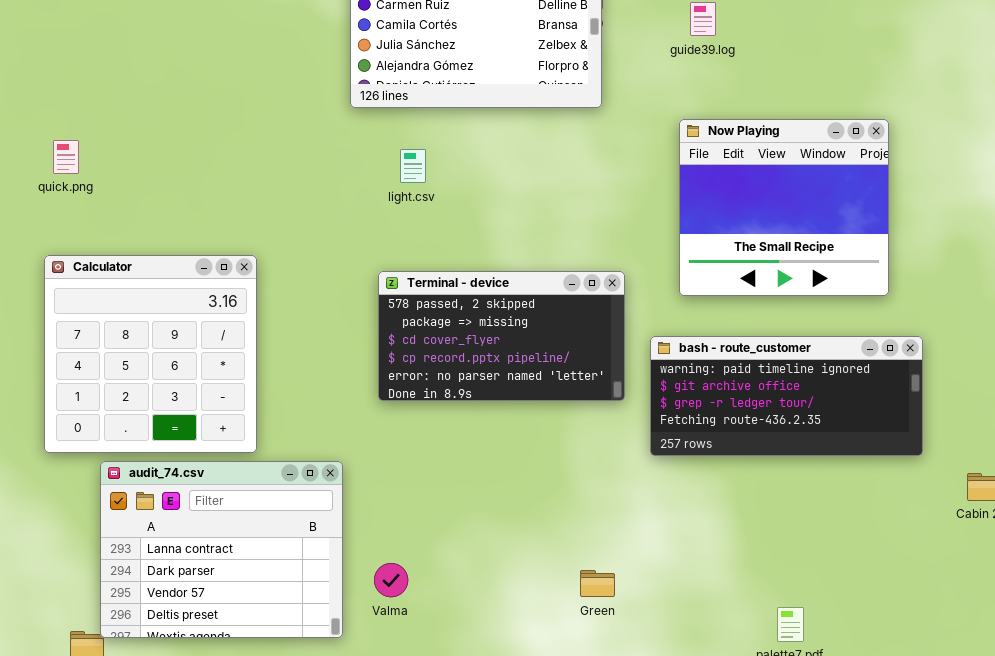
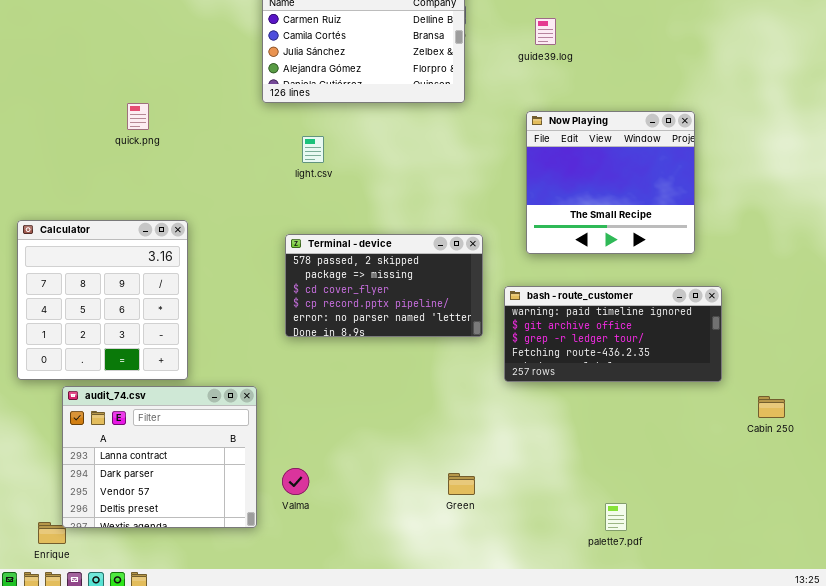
quick.png: [53,140,79,174] -> [127,103,149,130], moved

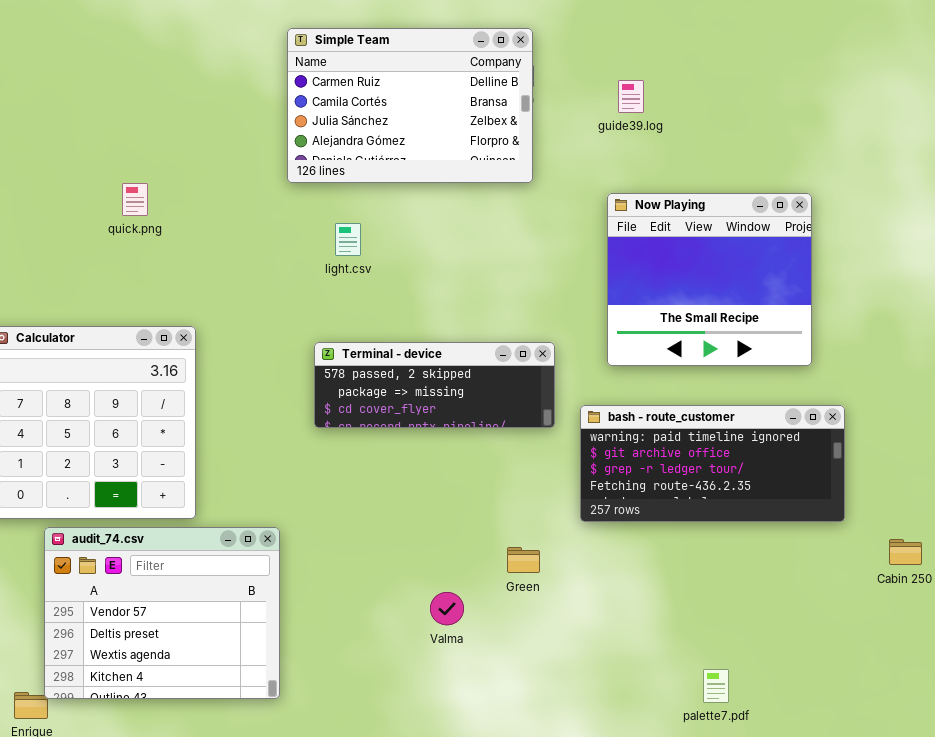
Terminal - device: [285,234,483,337] -> [314,342,555,428], resized
audit_74.csv: [62,386,257,528] -> [44,527,280,699], scrolled down 2 rows
Valma: [282,468,309,495] -> [430,592,464,625], moved
Green: [448,473,475,495] -> [507,547,540,573], moved

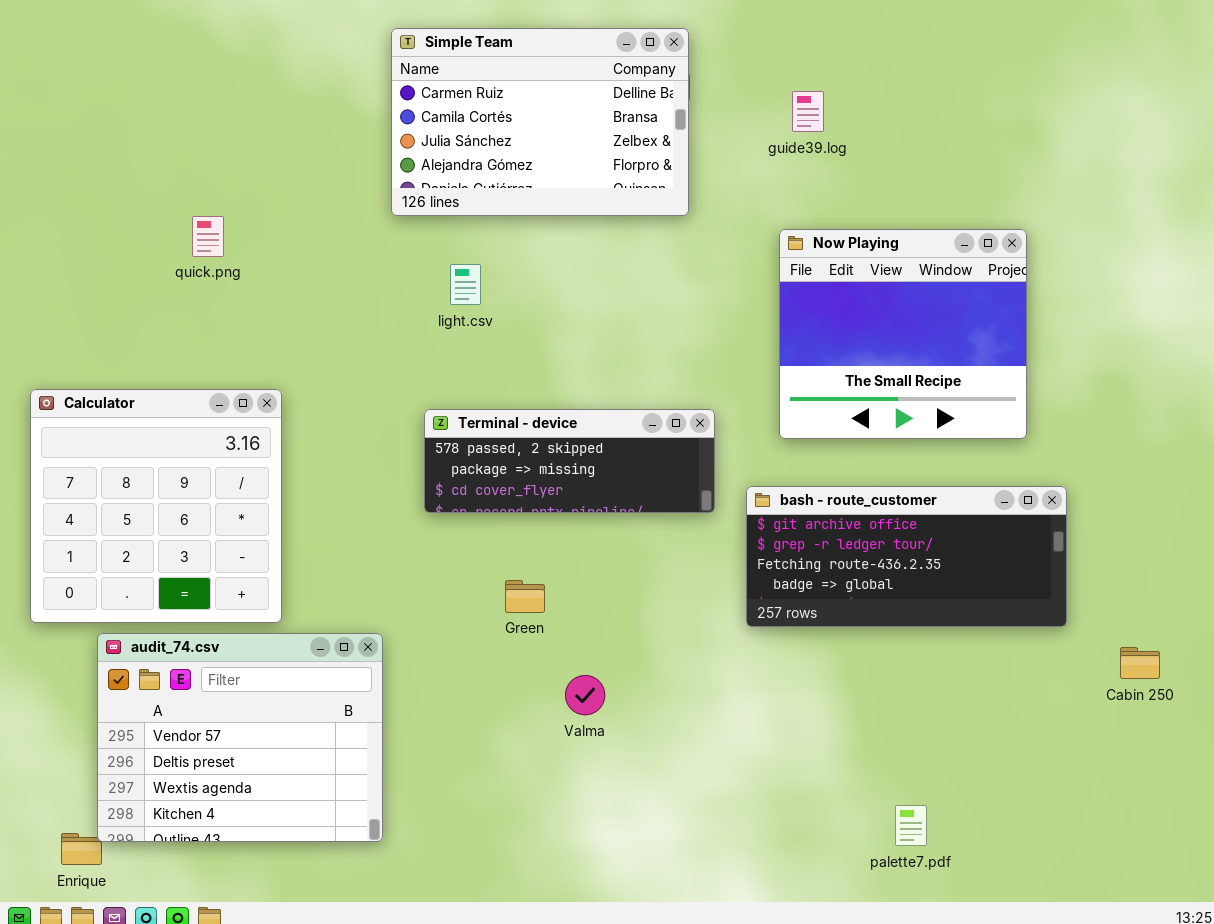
bash - route_customer: [580,405,845,522] -> [746,486,1067,627], scrolled down 1 row
Green: [507,547,540,573] -> [505,580,545,613], moved
Valma: [430,592,464,625] -> [565,675,605,715], moved

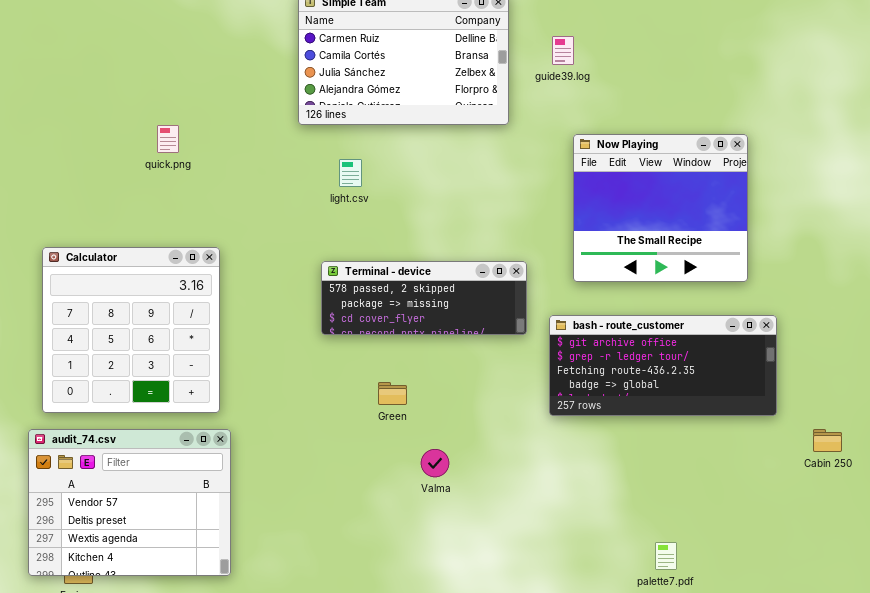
guide39.log: [792,91,824,132] -> [552,36,574,65], moved
audit_74.csv: [97,633,383,842] -> [28,429,231,576], moved

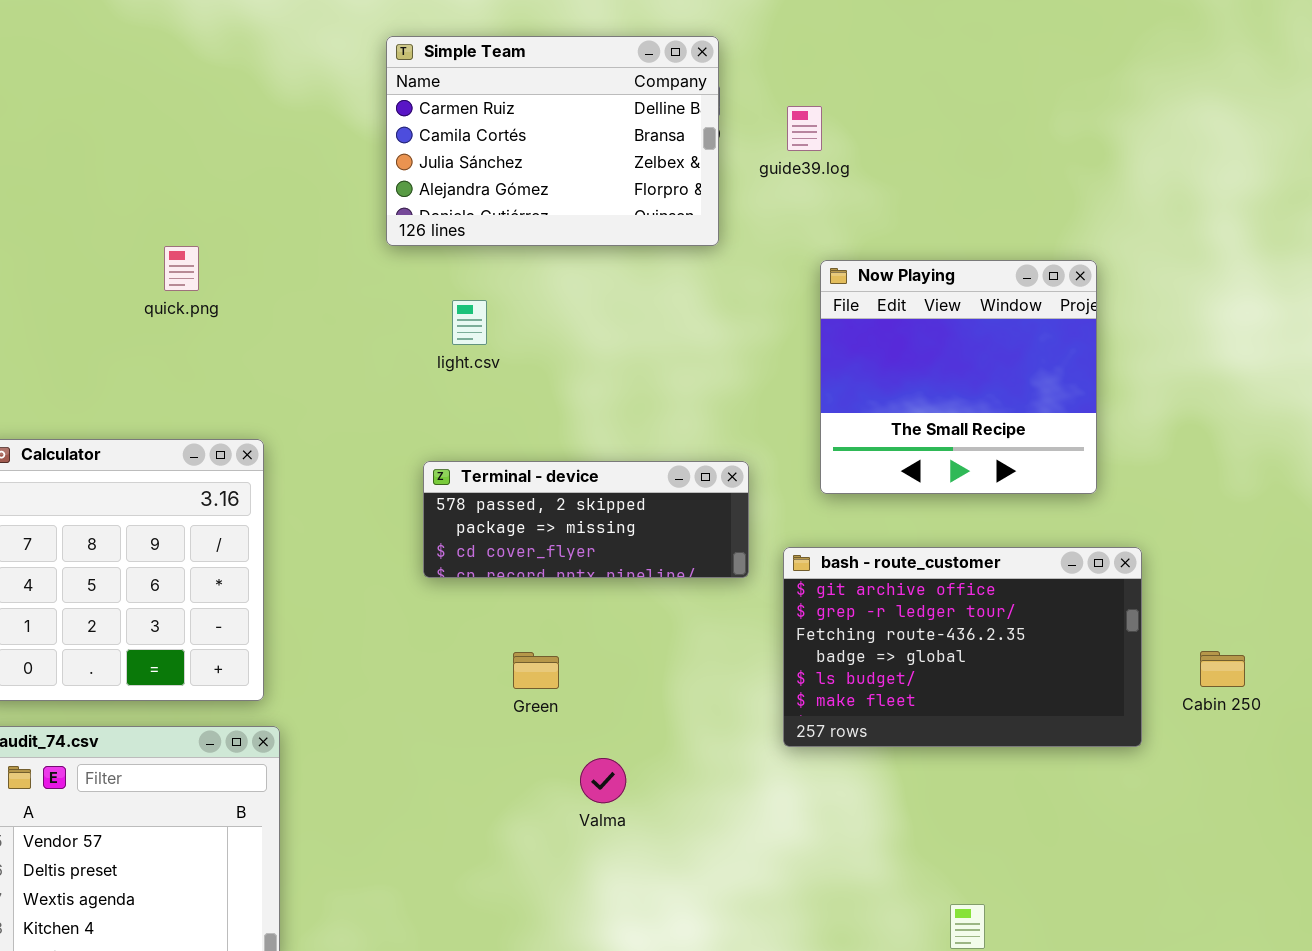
bash - route_customer: [549,315,777,416] -> [783,547,1142,747], resized
Cabin 250: [813,429,842,452] -> [1200,651,1245,687], moved

